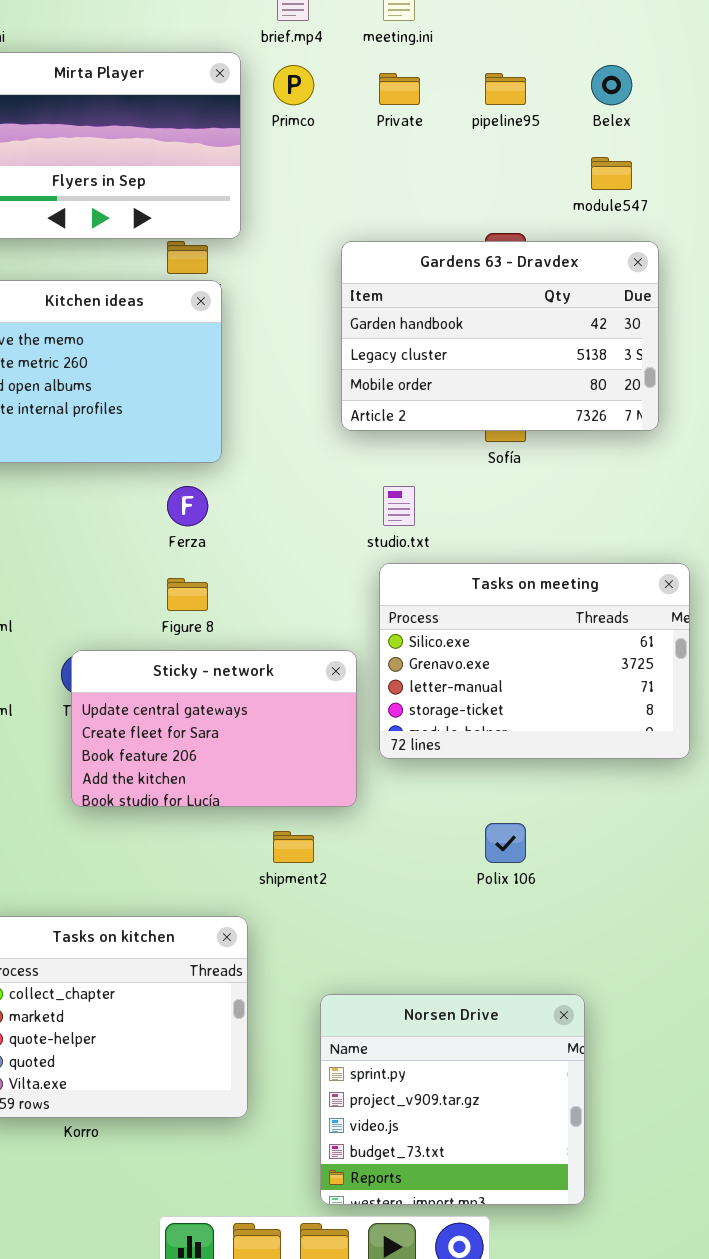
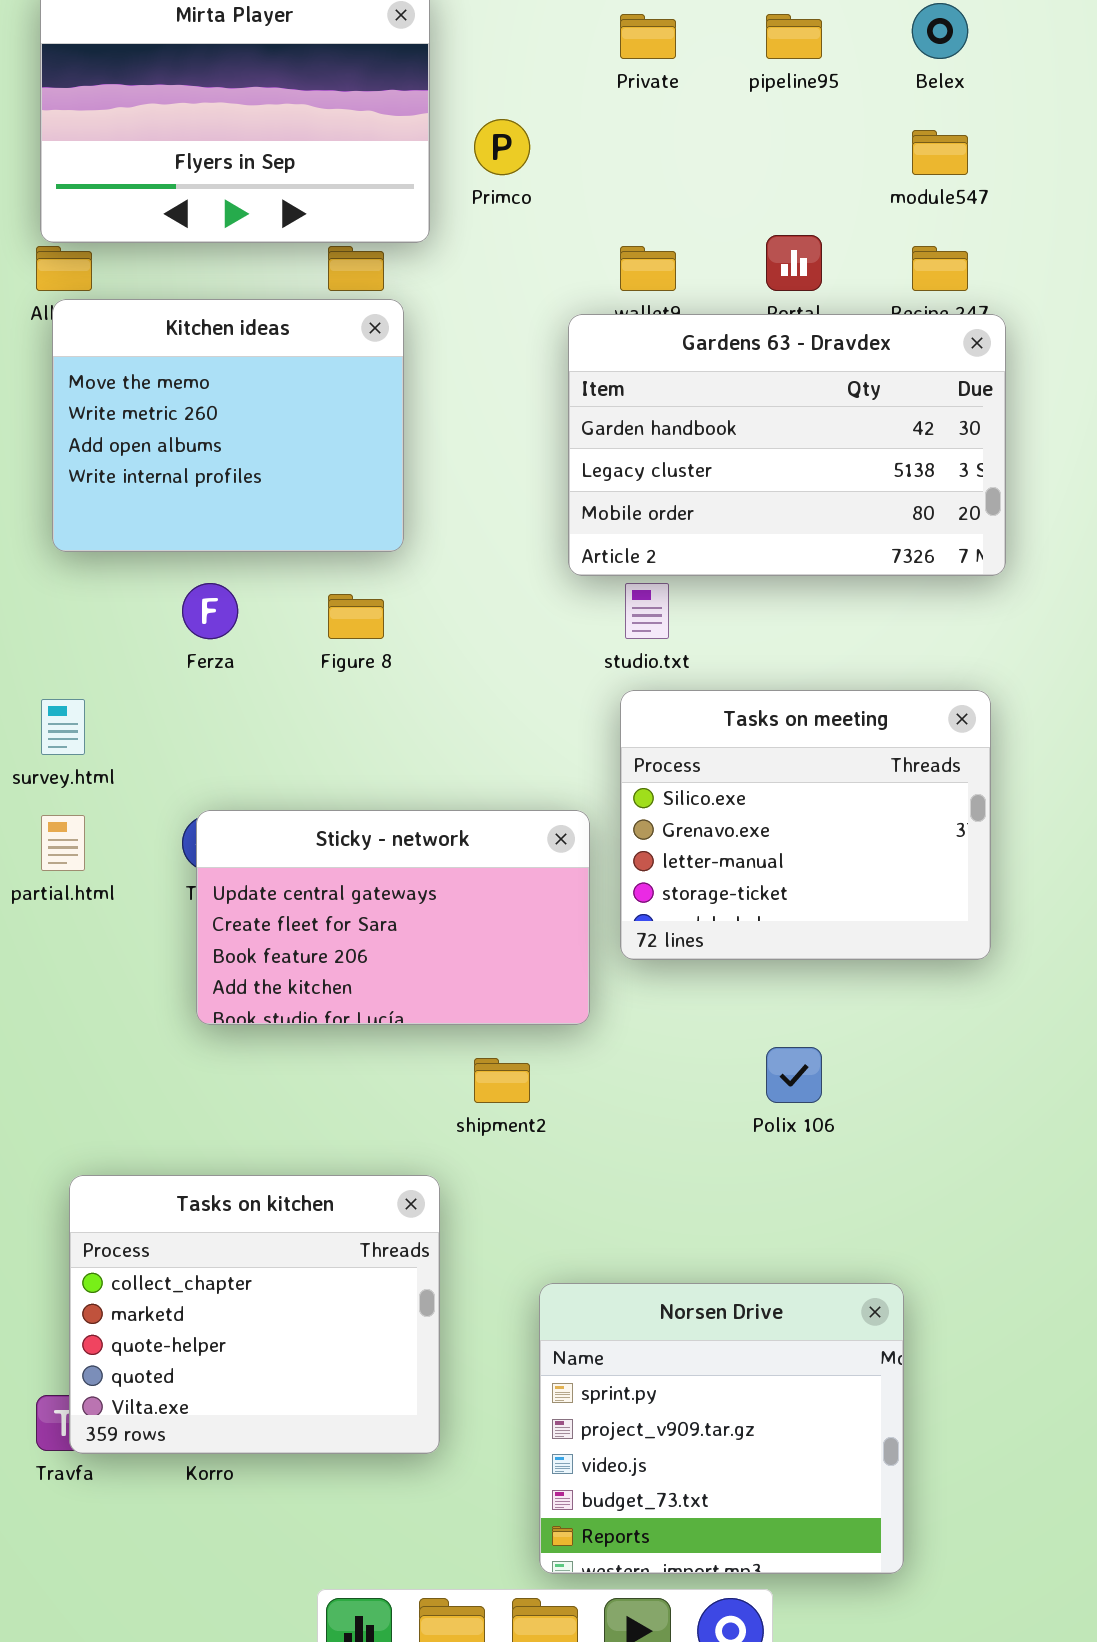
Primco: [273,65,314,105] -> [474,119,530,175], moved
Gardens 63 - Dravdex: [341,241,659,431] -> [568,314,1006,576], moved
Ferza: [167,486,208,526] -> [182,583,238,639], moved
Tasks on meeting: [379,563,690,759] -> [620,690,991,960], resized
Figure 8: [167,578,208,611] -> [328,594,384,639], moved

